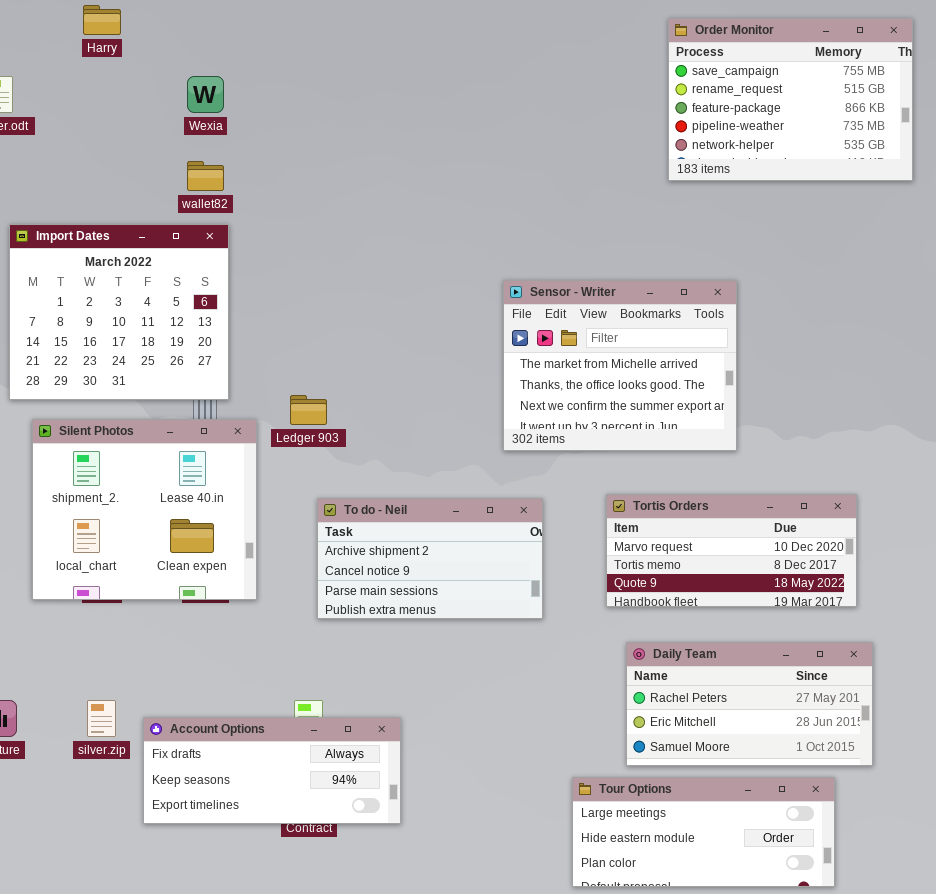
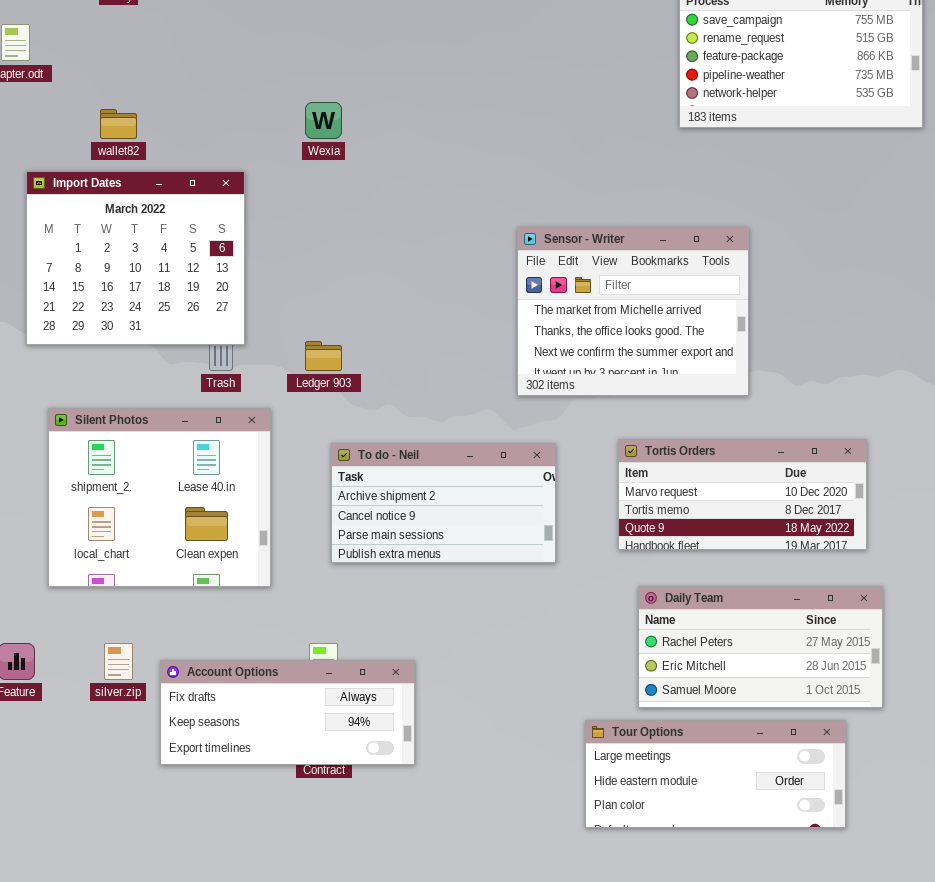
Wexia: [187,76,224,113] -> [305,102,342,139], moved
wallet82: [187,161,224,191] -> [100,109,137,139], moved
Silent Photos: [32,419,257,600] -> [48,408,271,587], moved

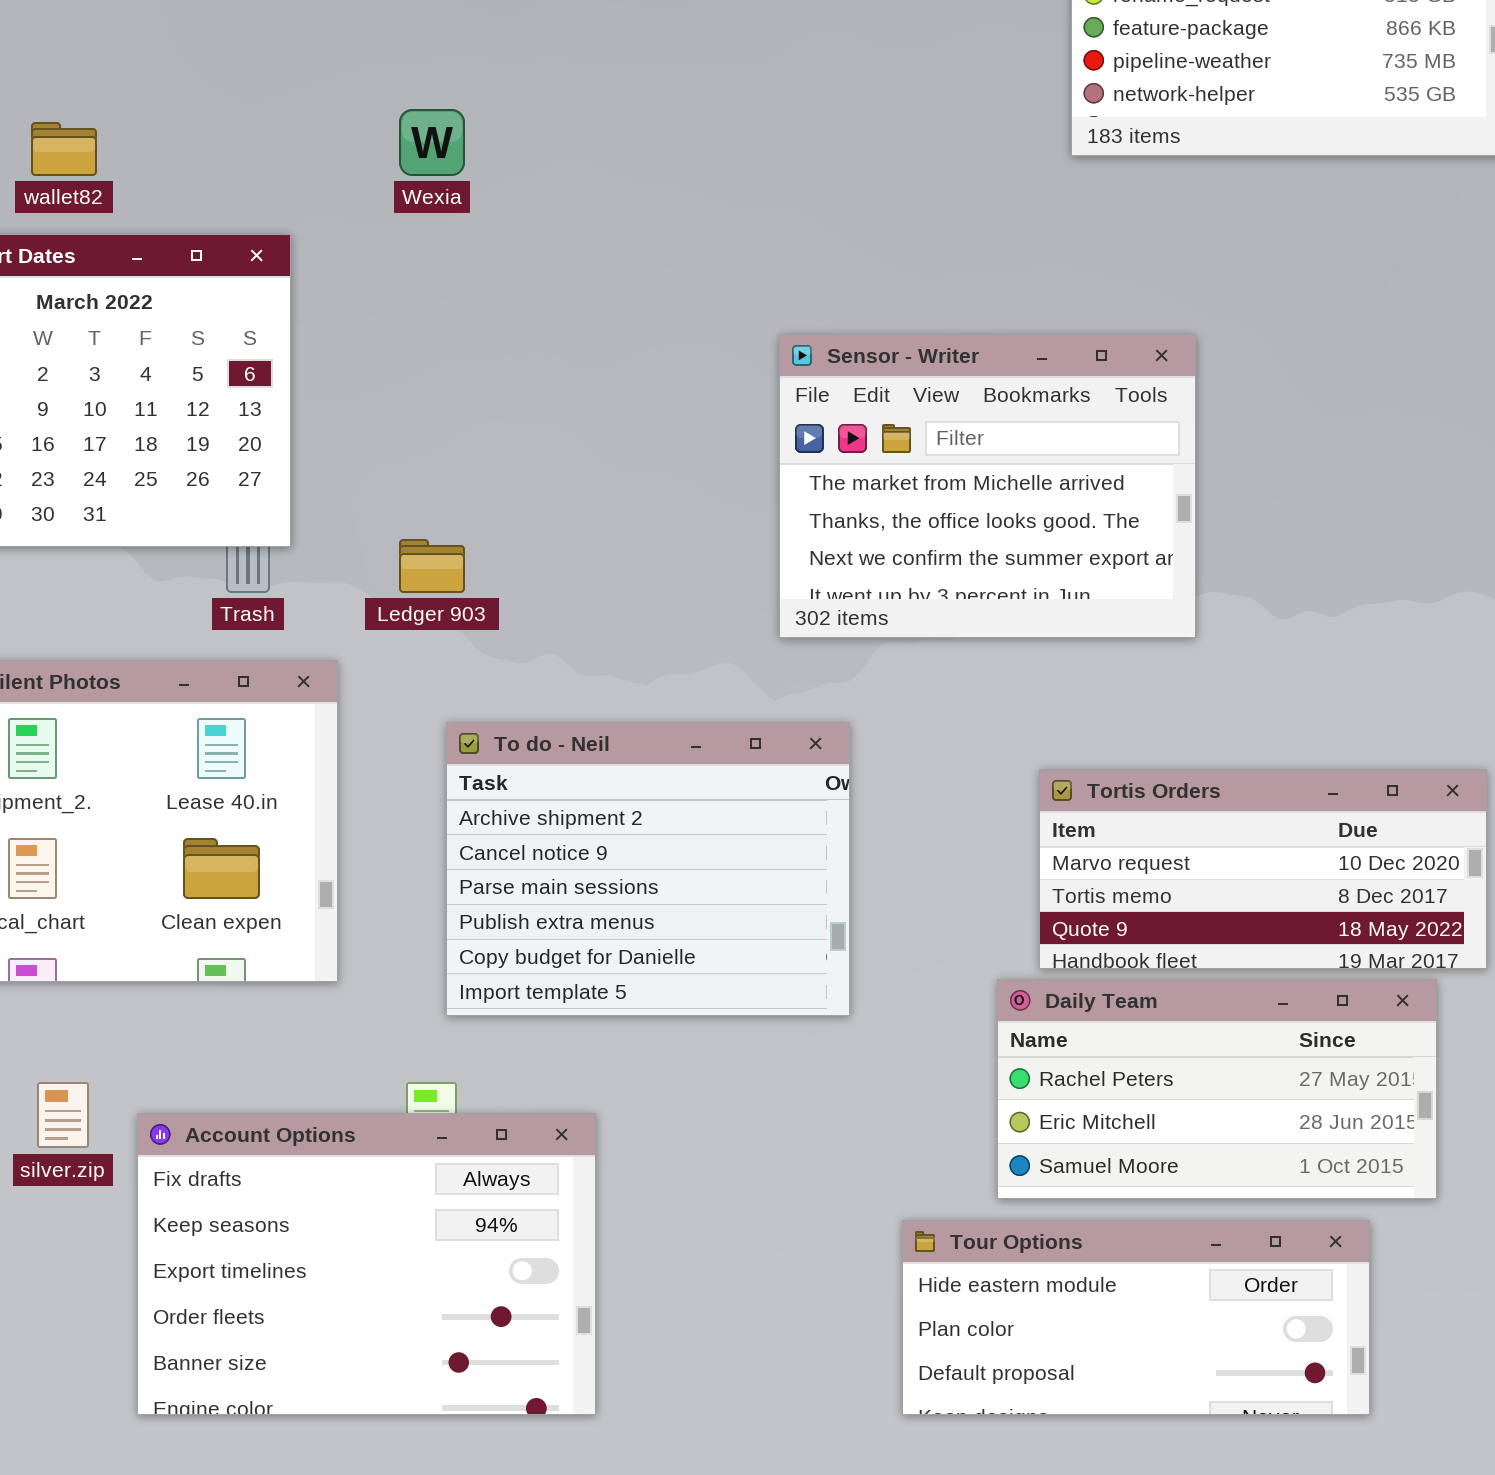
Tortis Orders: [618,439,867,550] -> [1039,769,1487,969], moved
To do - Neil: [331,443,556,563] -> [446,722,850,1016], resized
Account Options: [160,660,415,765] -> [137,1113,596,1415], resized
Tour Options: [585,720,846,828] -> [902,1220,1370,1415], scrolled down 1 row

